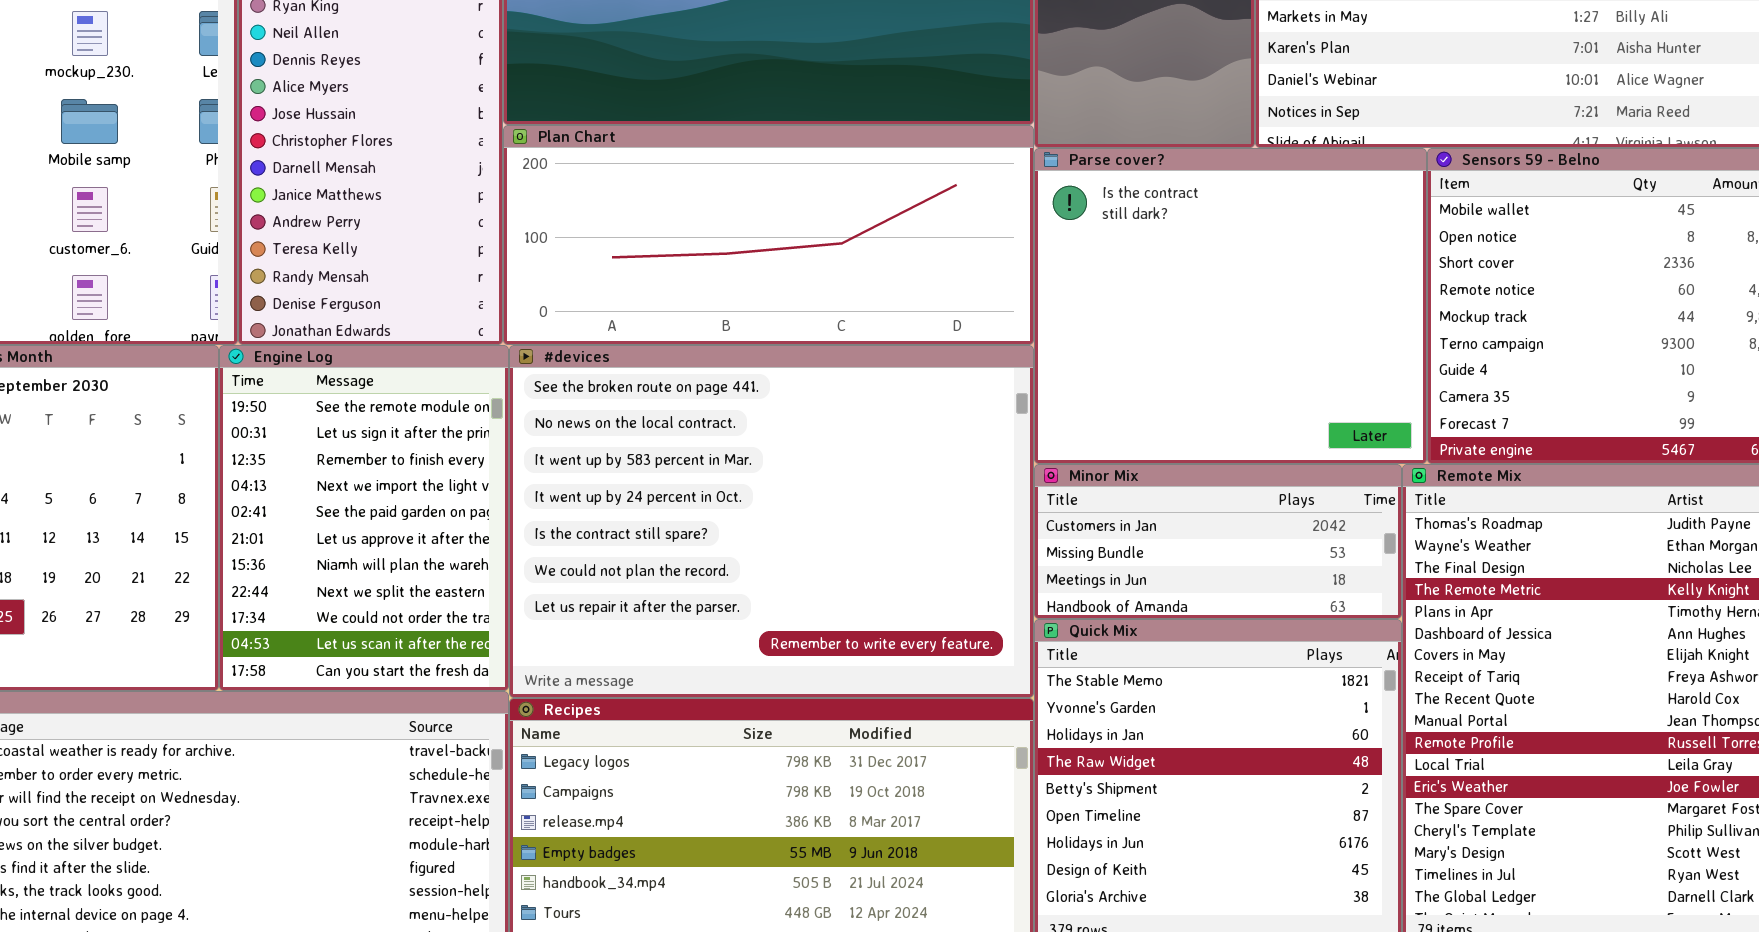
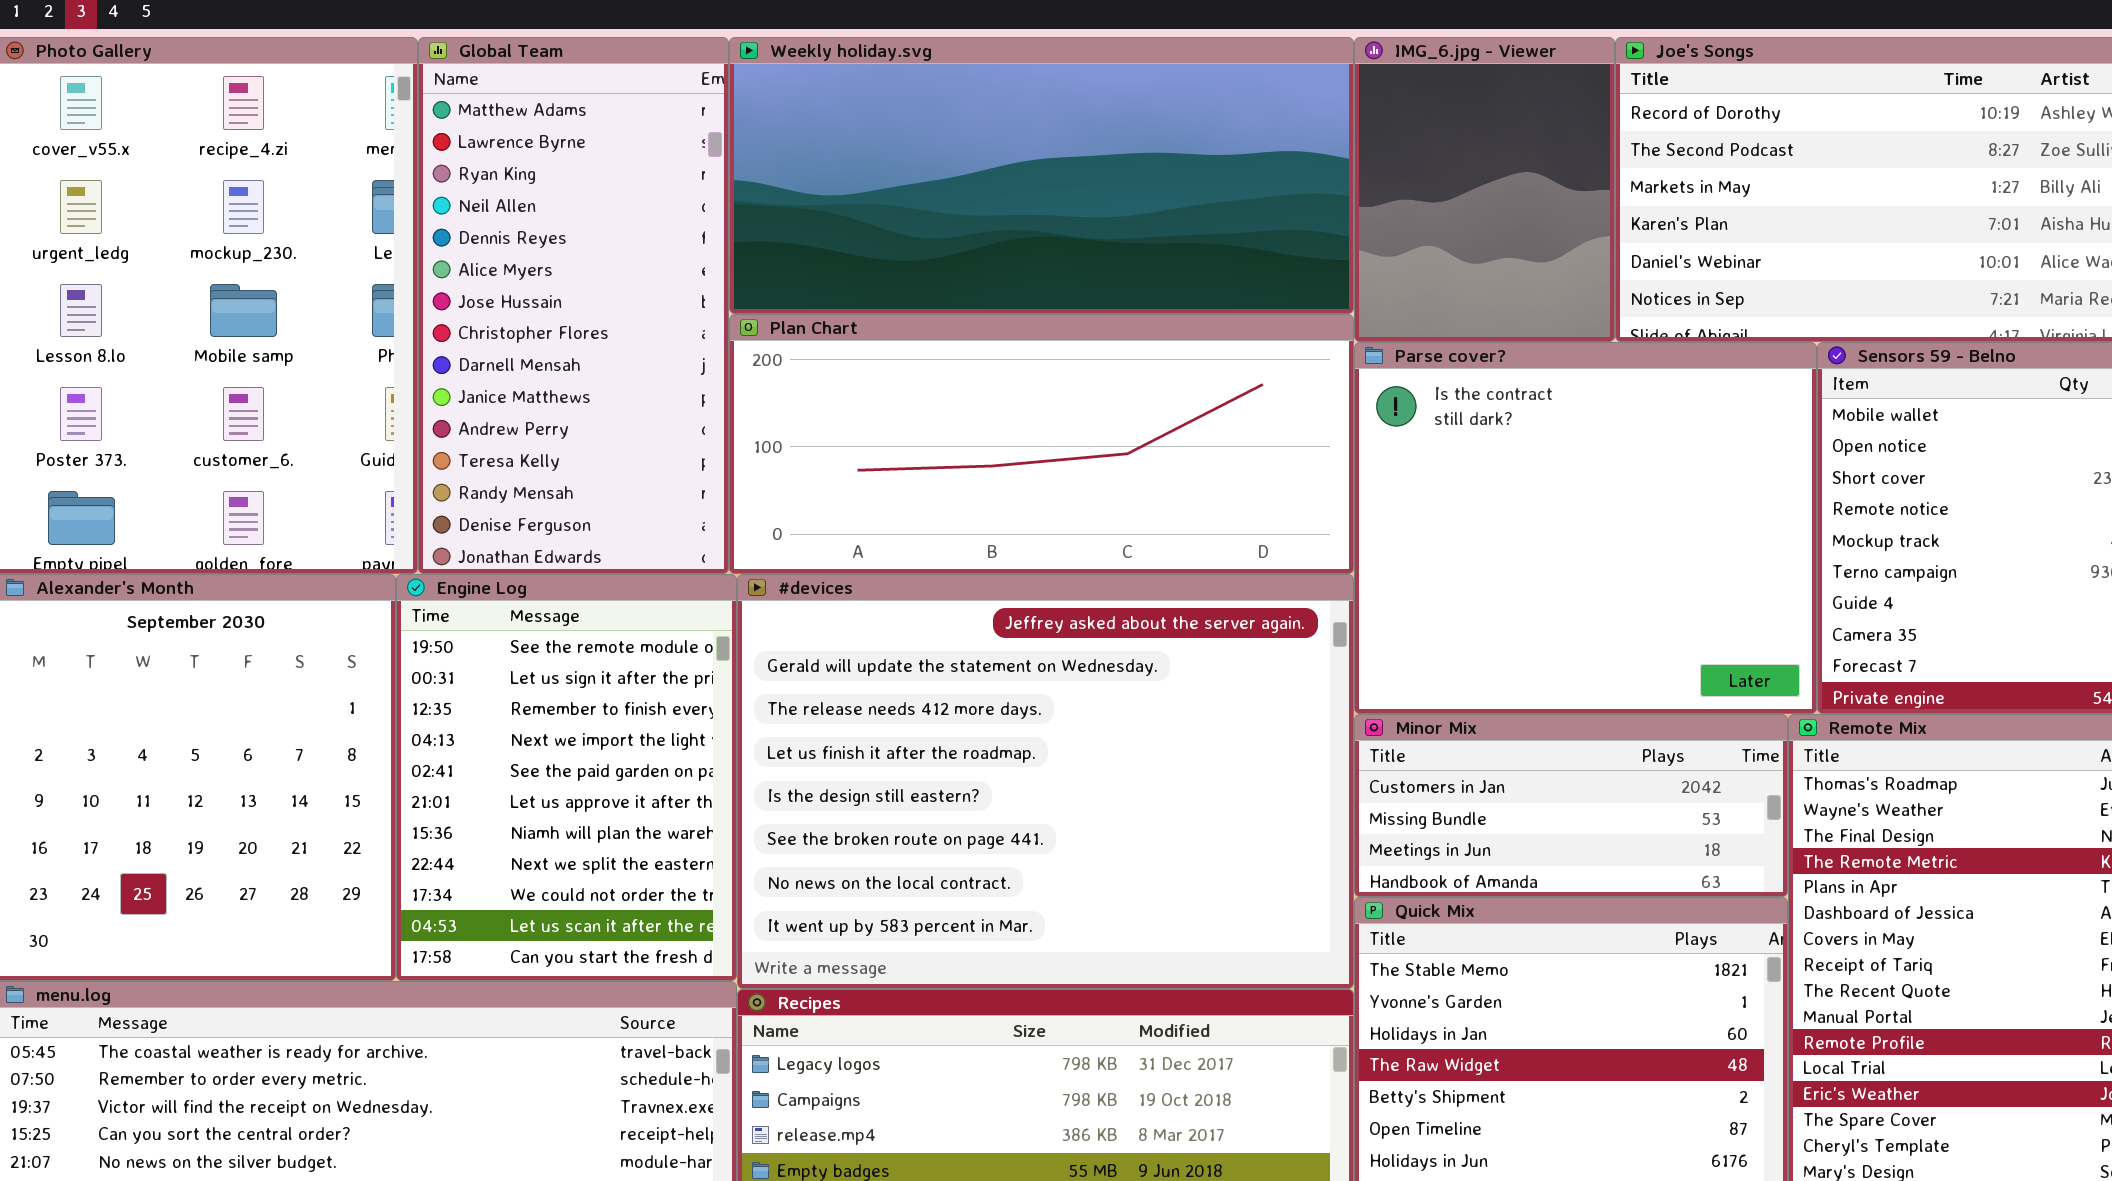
#devices: [509,345,1034,698] -> [737,574,1354,989], scrolled up 5 rows

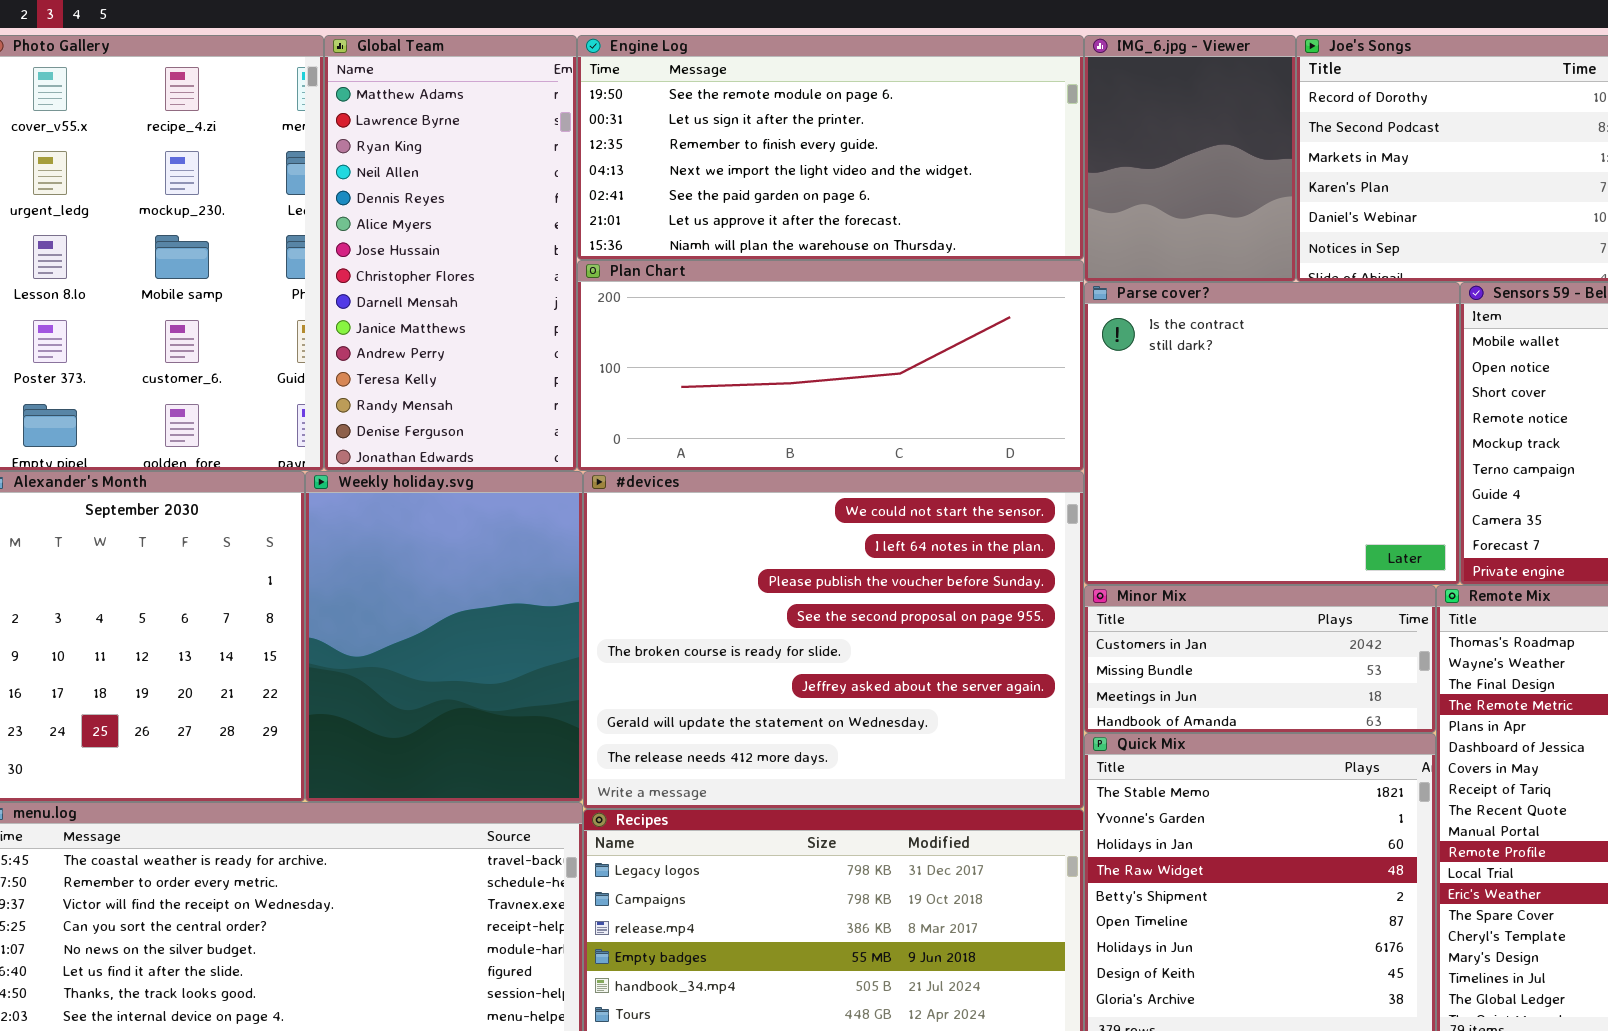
Weekly holiday.svg: [729,37,1354,314] -> [305,471,583,802], moved, resized
Engine Log: [396,574,737,981] -> [577,35,1084,260], moved, resized
#devices: [737,574,1354,989] -> [583,471,1084,809], scrolled up 5 rows

